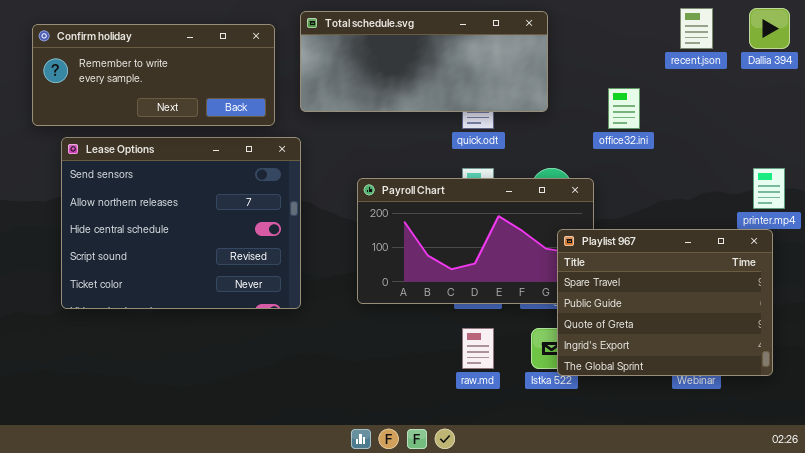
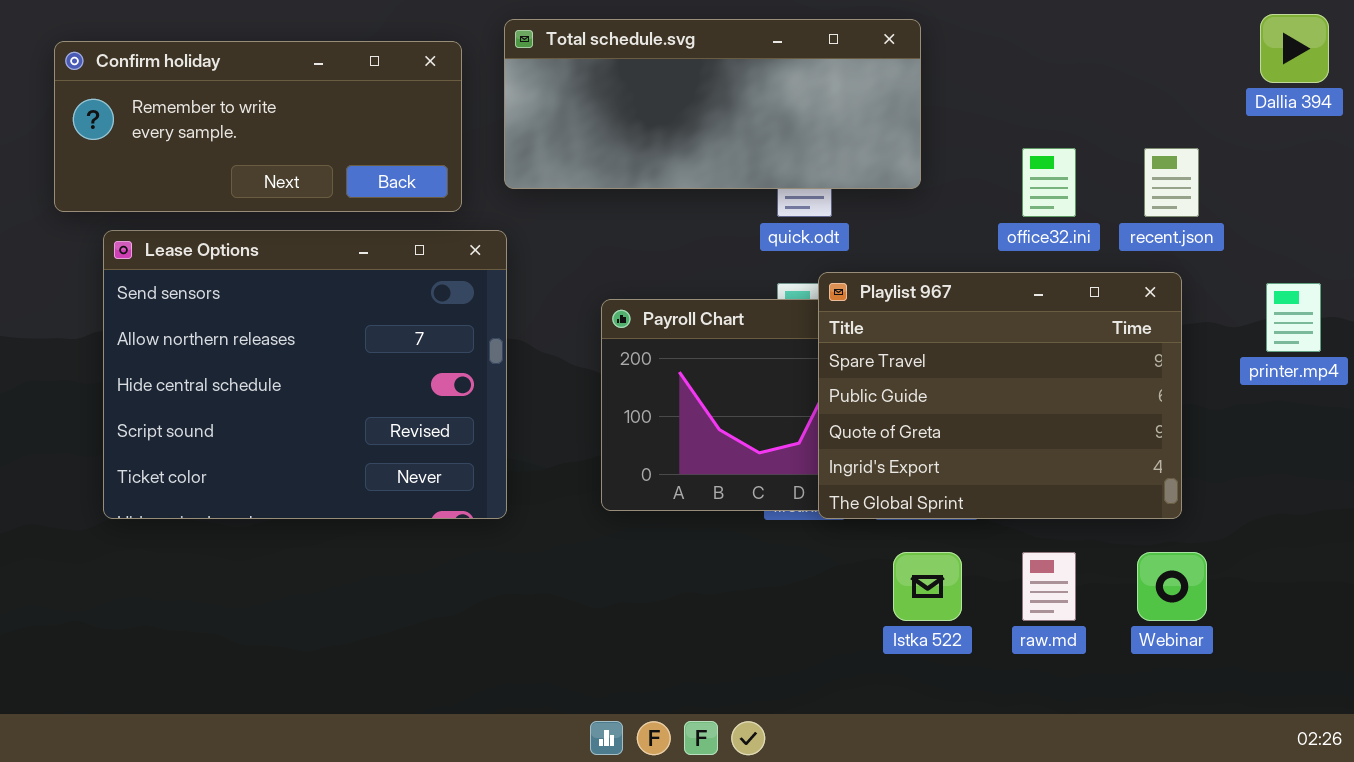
recent.json: [680,8,713,49] -> [1144,148,1199,217], moved
Playlist 967: [557,229,773,376] -> [818,272,1182,519], moved
raw.md: [462,328,494,369] -> [1022,552,1076,621], moved

